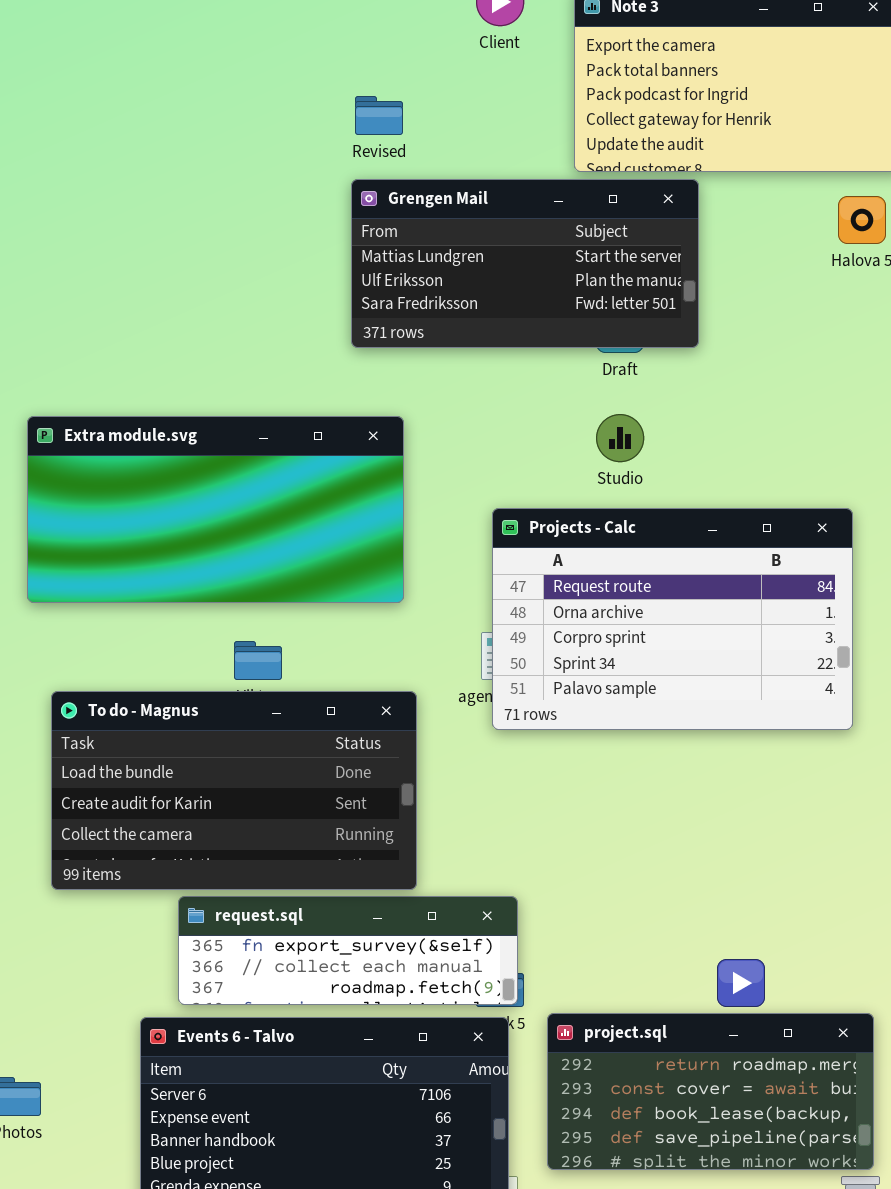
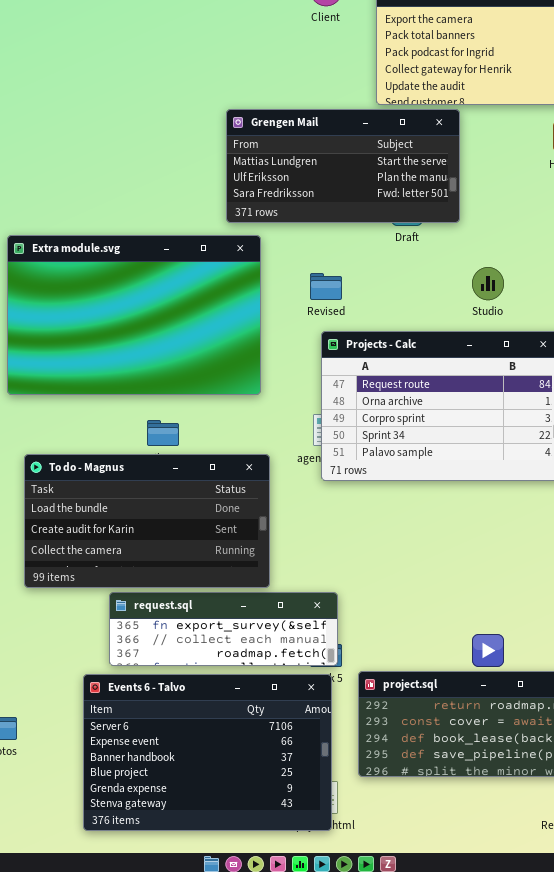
Revised: [355,96,403,135] -> [310,273,342,300], moved
Studio: [596,414,644,462] -> [472,267,504,300], moved
Extra module.svg: [27,416,404,603] -> [7,235,261,395], resized

